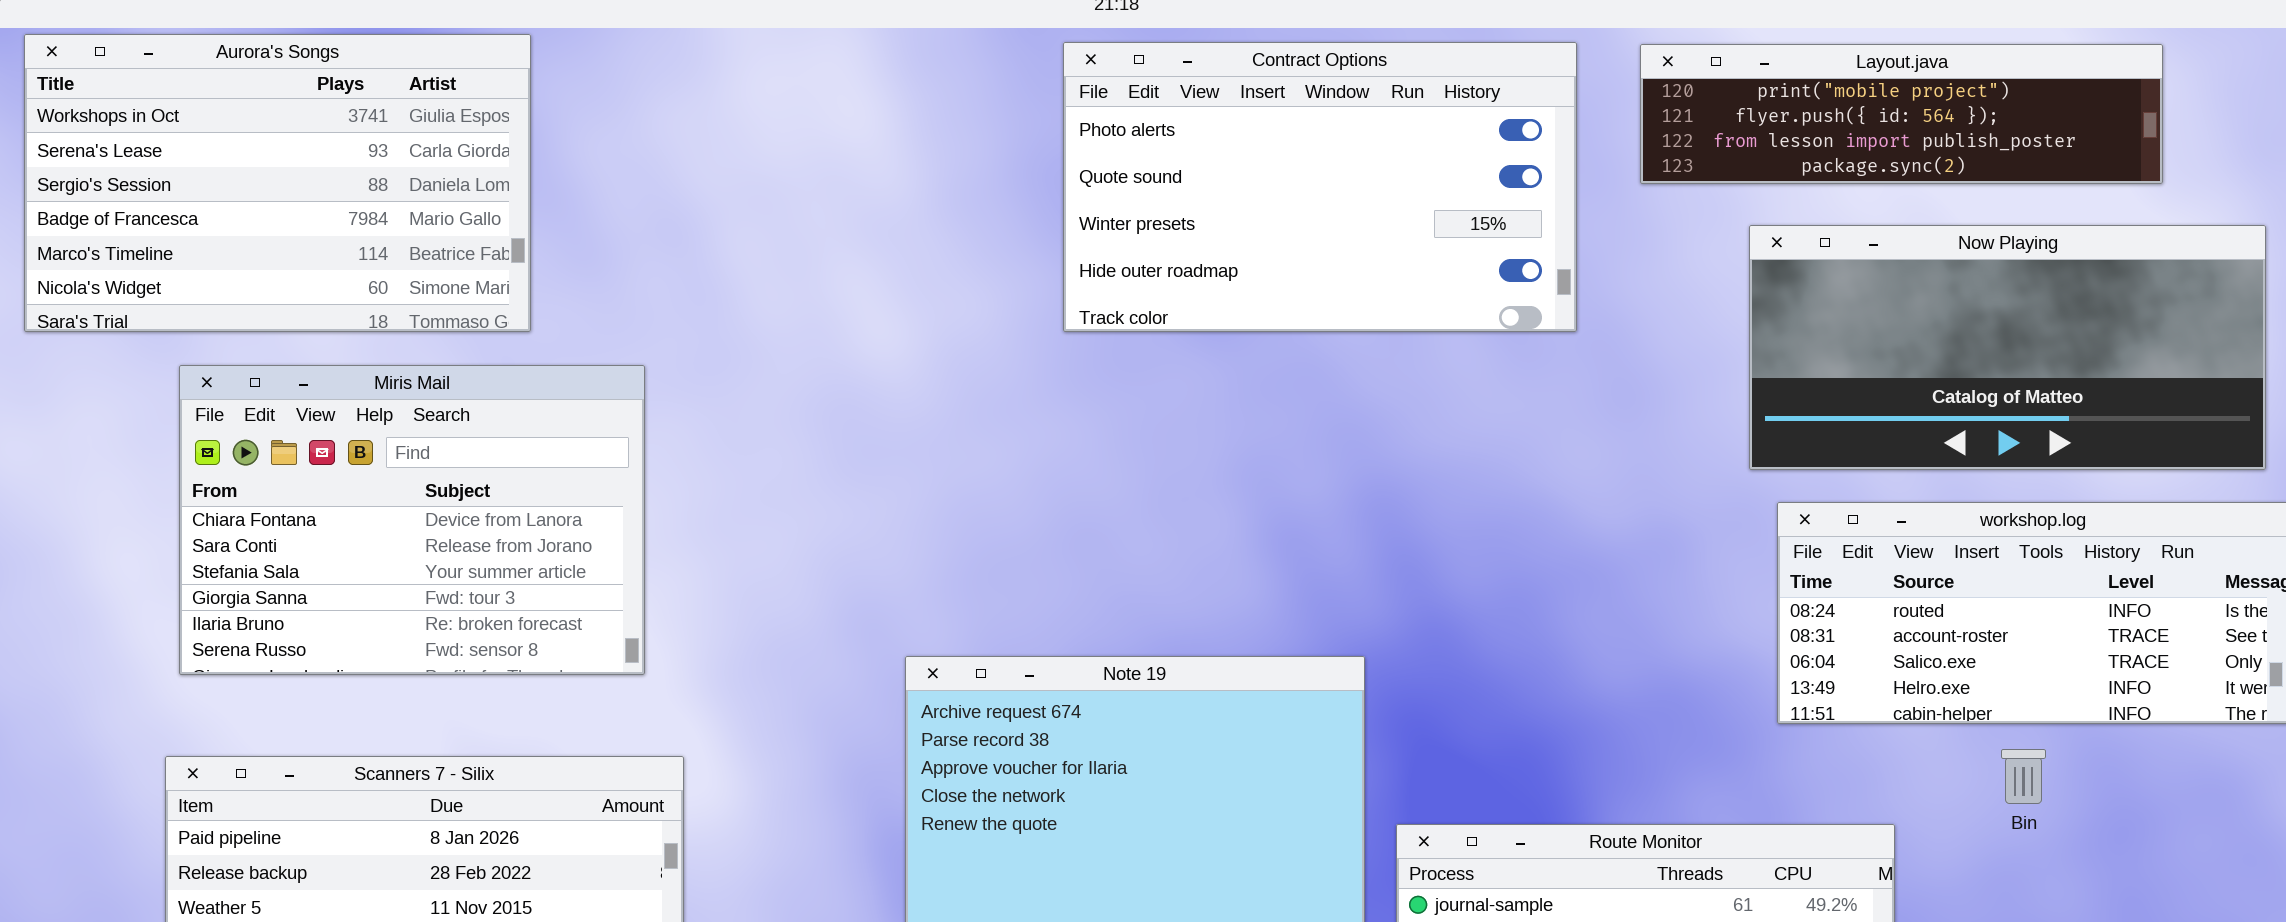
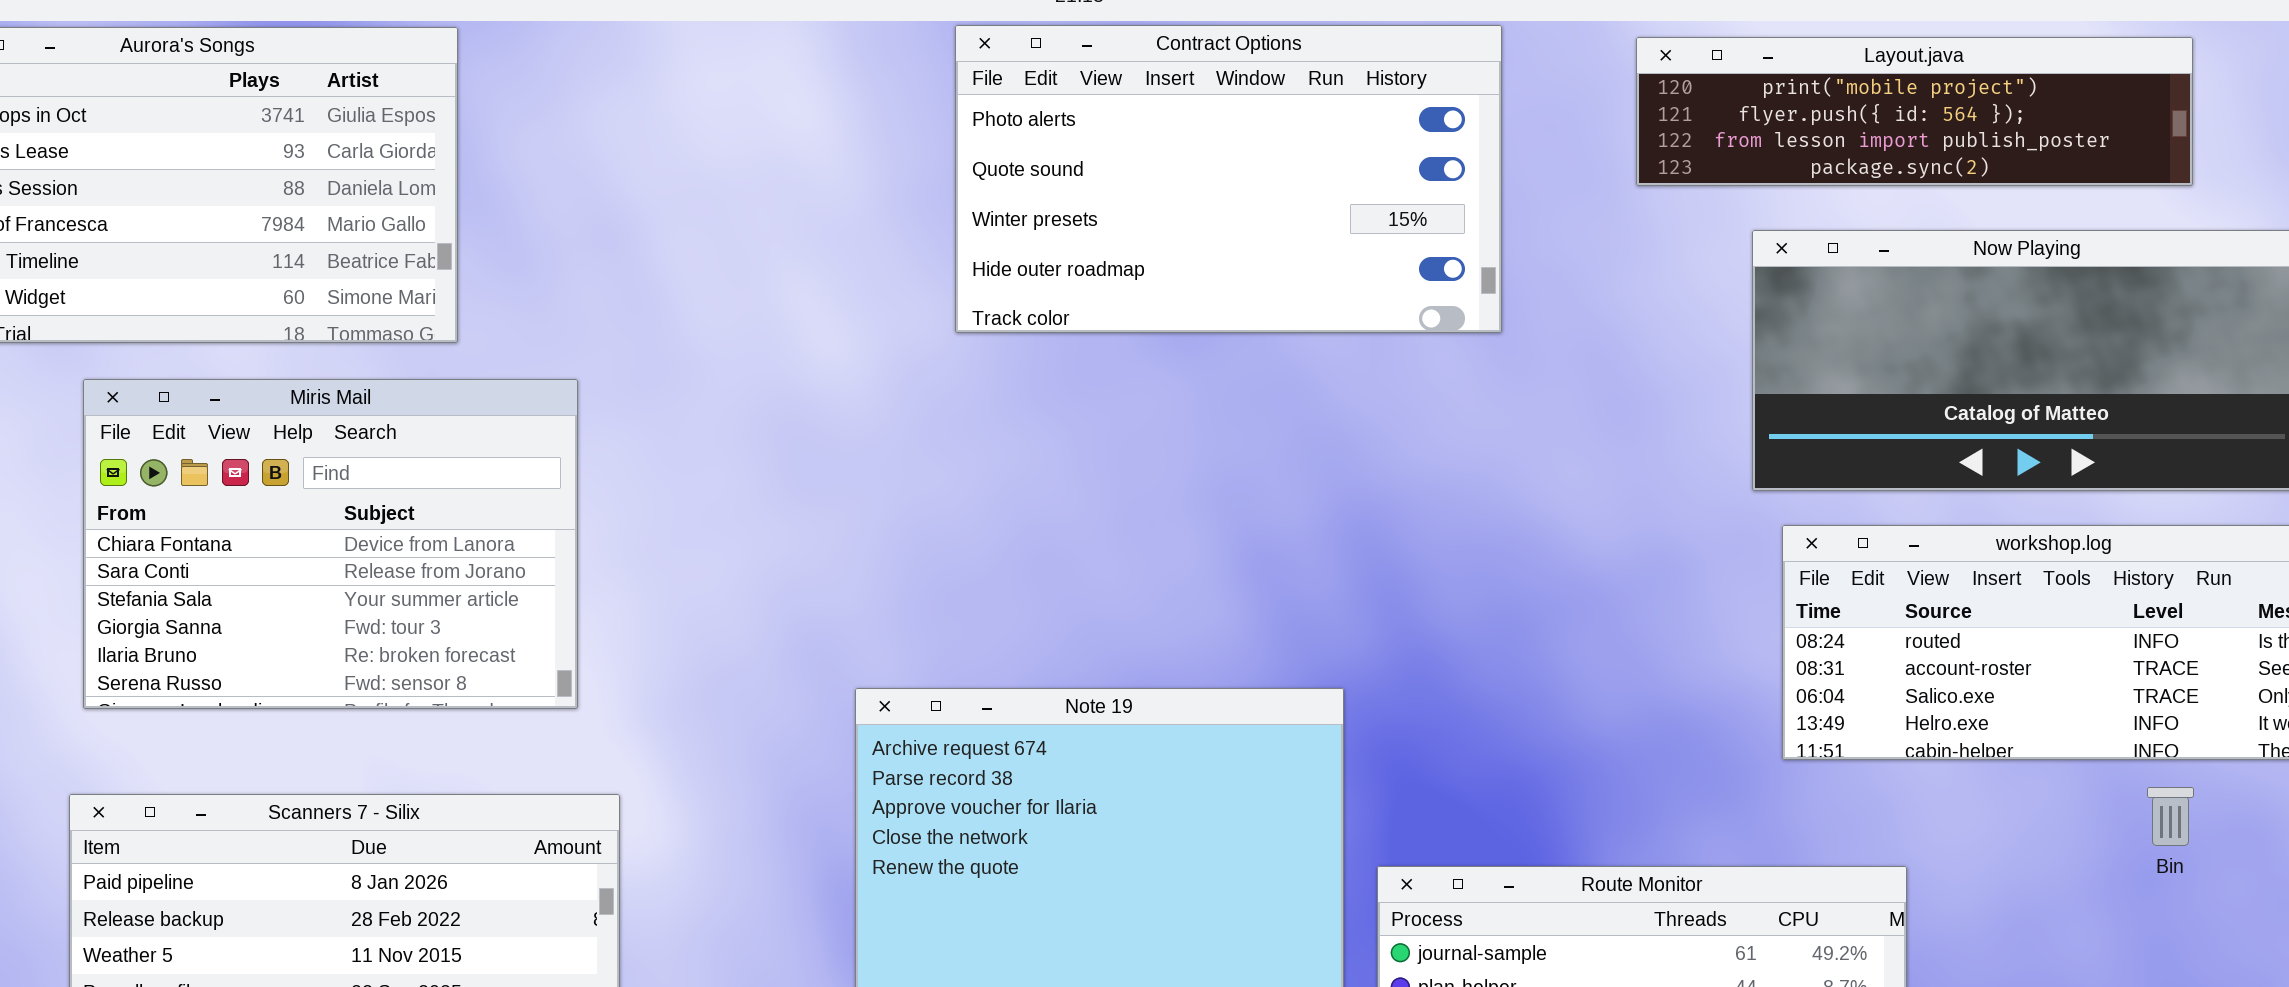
Contract Options: [1063,42,1577,332] -> [955,25,1502,333], moved
Bin: [2001,749,2046,804] -> [2147,787,2194,846], moved

